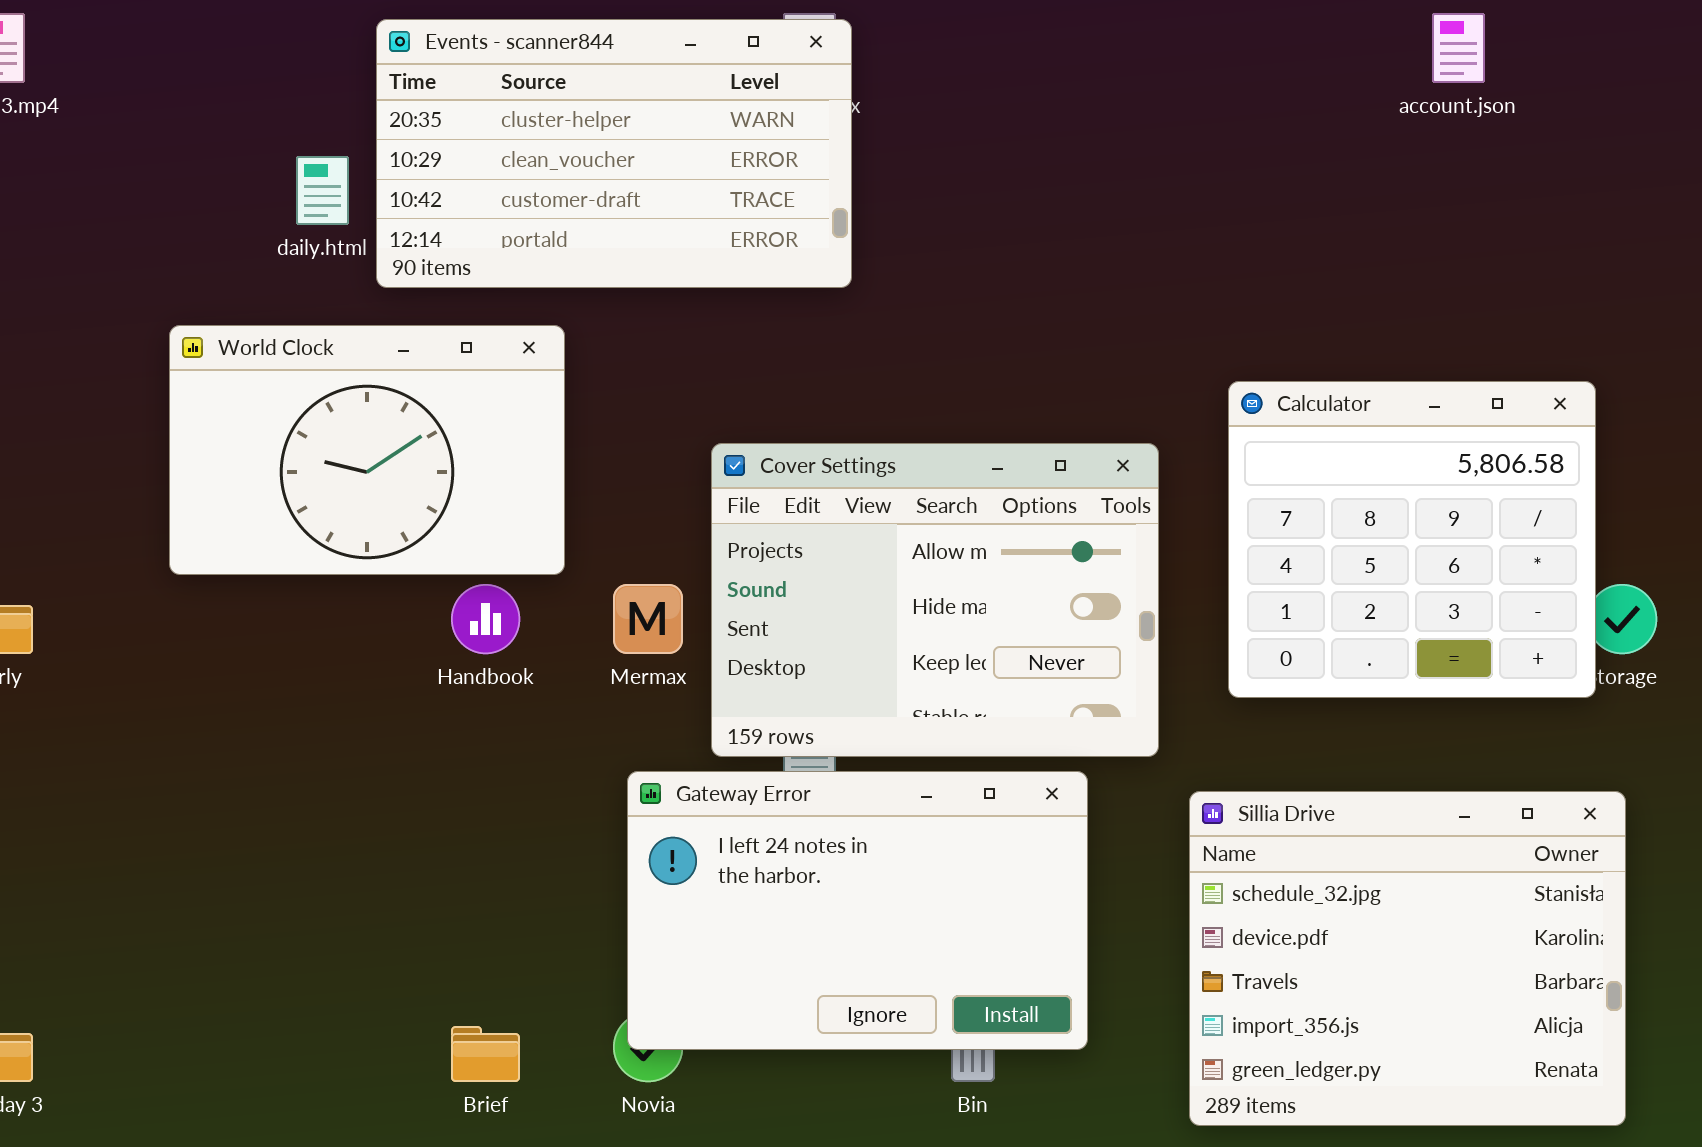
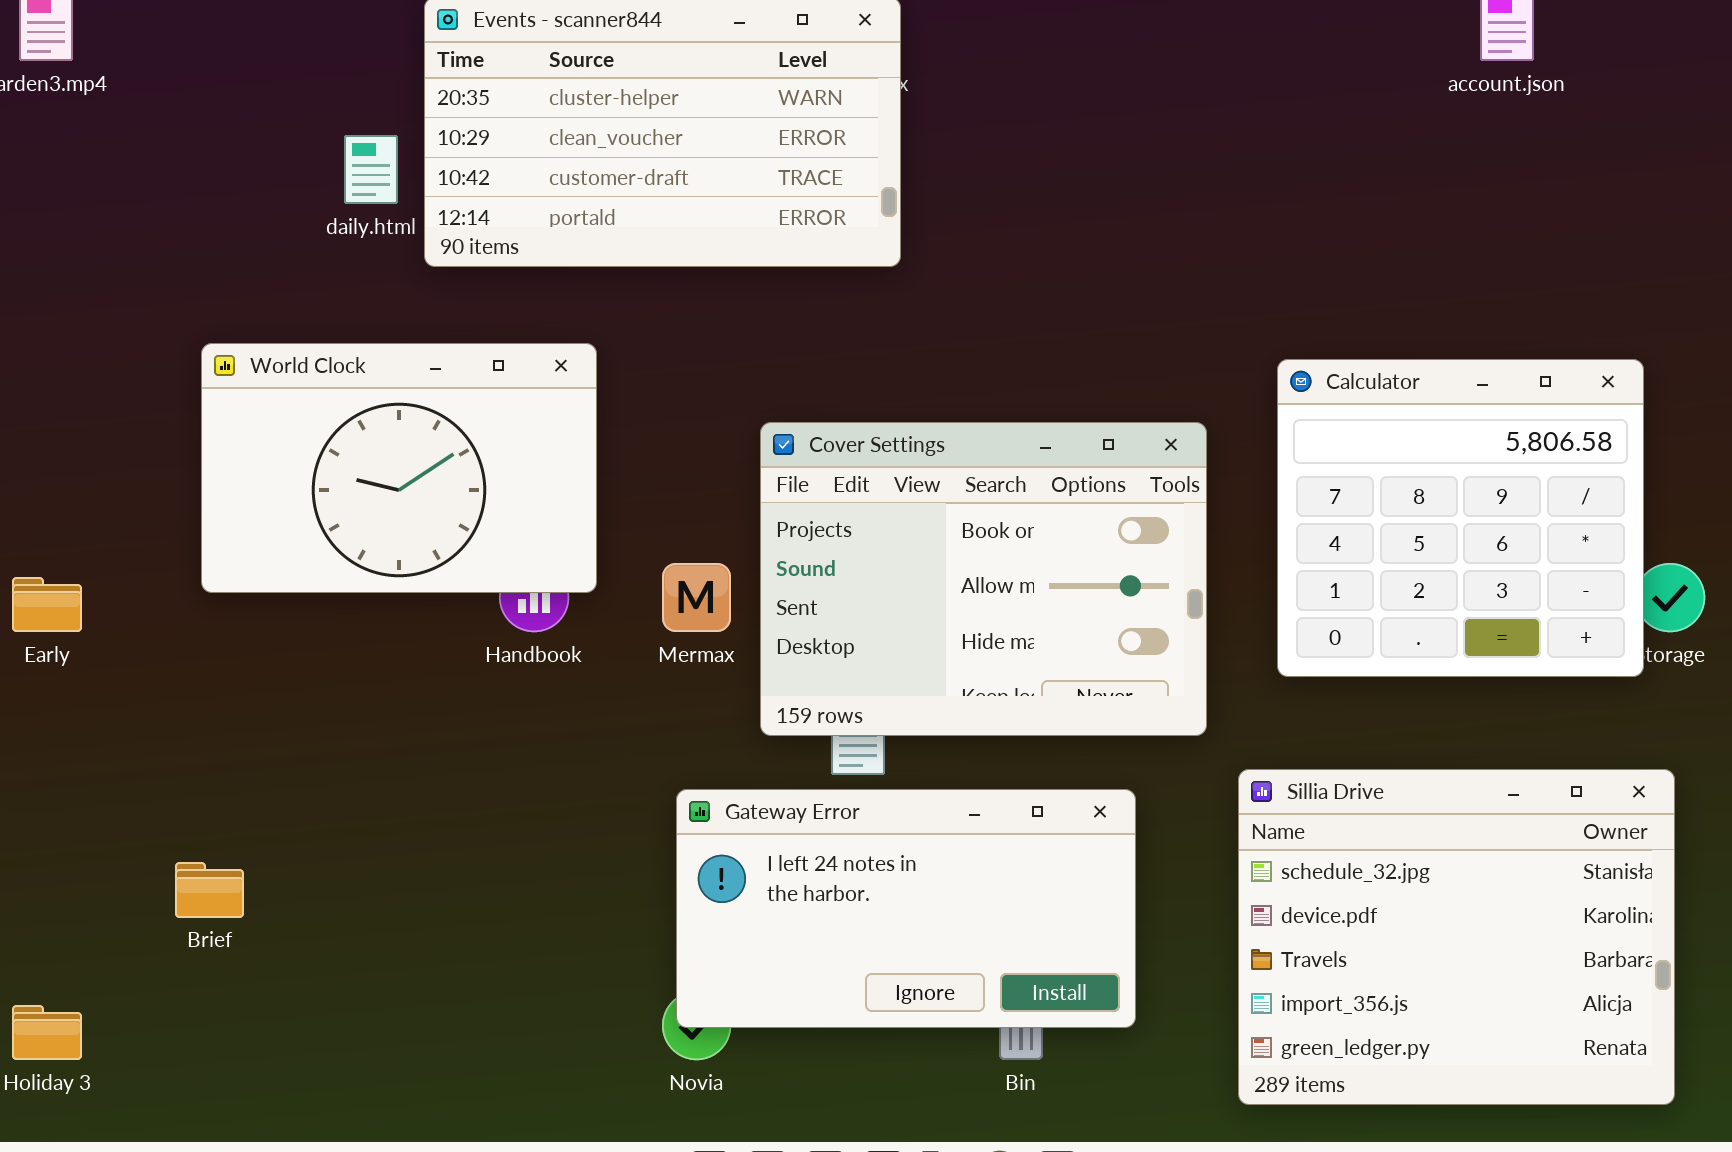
World Clock: [169,325,565,575] -> [201,343,597,593], moved
Cover Settings: [711,443,1159,757] -> [760,422,1207,736], scrolled up 1 row
Gateway Error: [627,771,1088,1050] -> [676,789,1136,1028], resized
Brief: [451,1026,520,1082] -> [175,862,244,918], moved

